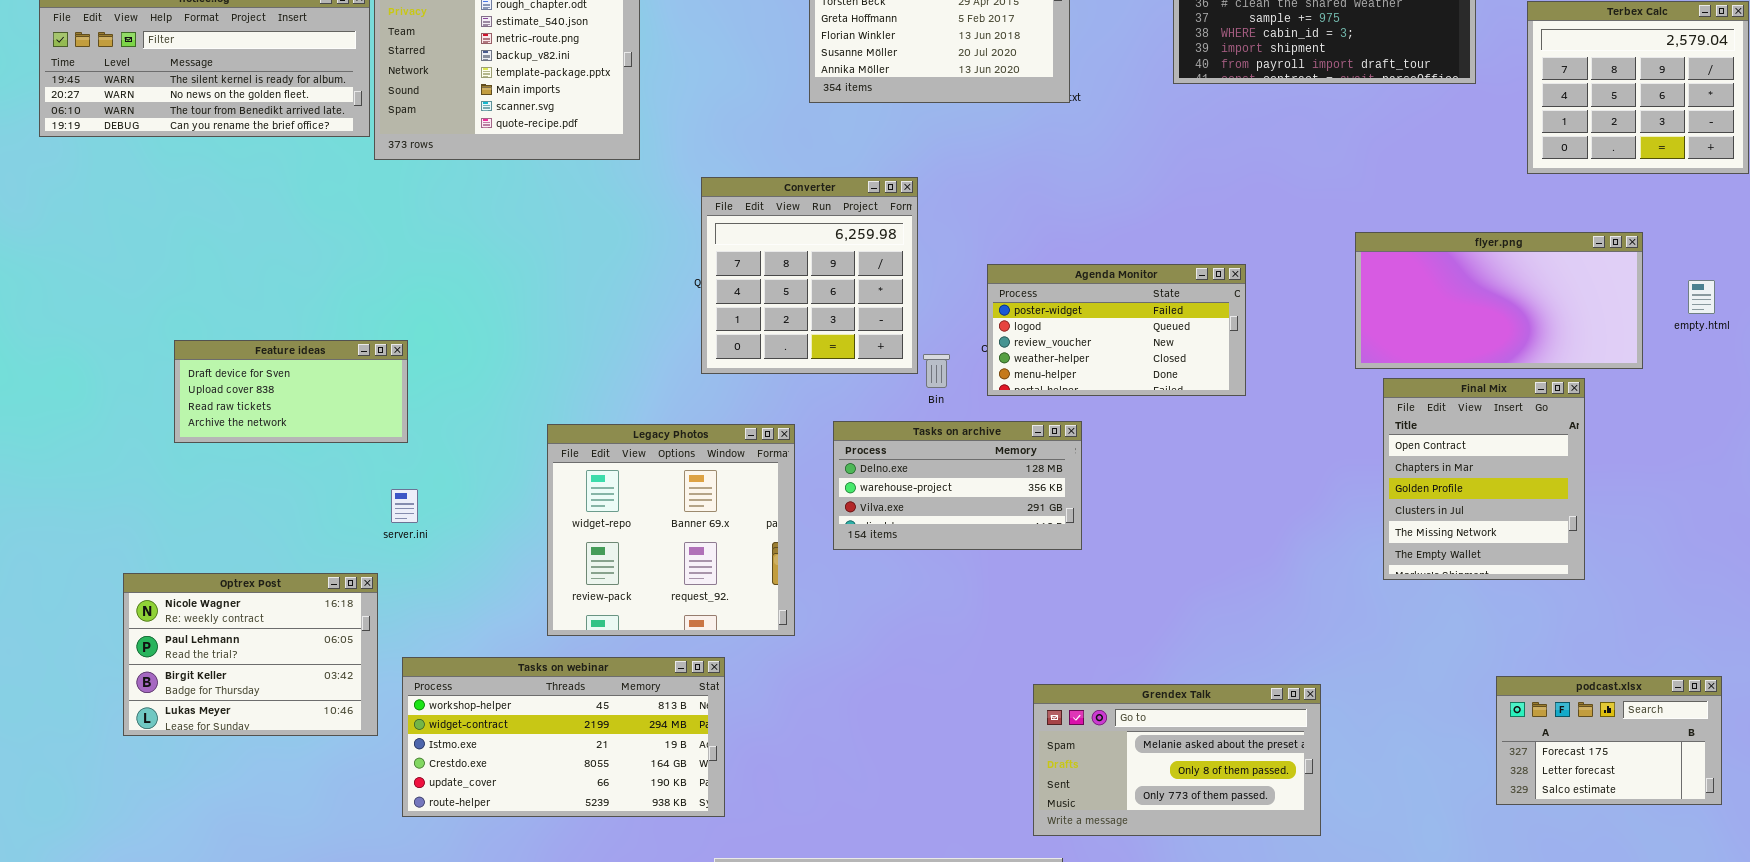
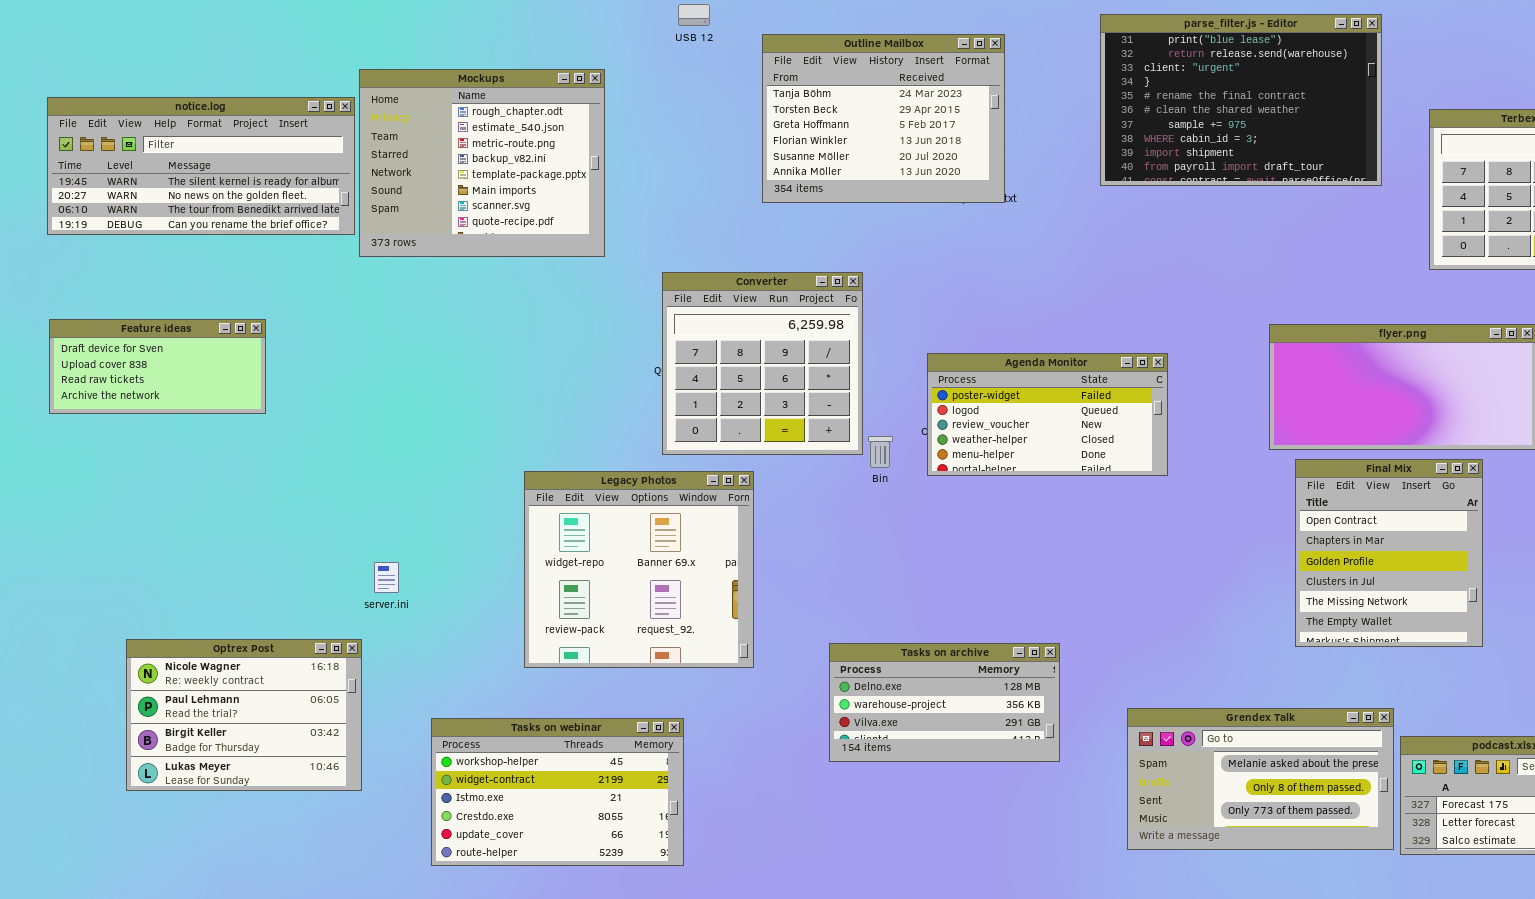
Feature ideas: [174,340,408,443] -> [49,319,266,414], moved
Tasks on archive: [833,421,1082,550] -> [829,643,1060,762], moved
Legacy Photos: [547,424,795,636] -> [524,471,754,668], moved
Tasks on webinar: [402,657,725,817] -> [431,718,684,866], resized
Grendex Talk: [1033,684,1321,836] -> [1127,708,1394,850], moved

